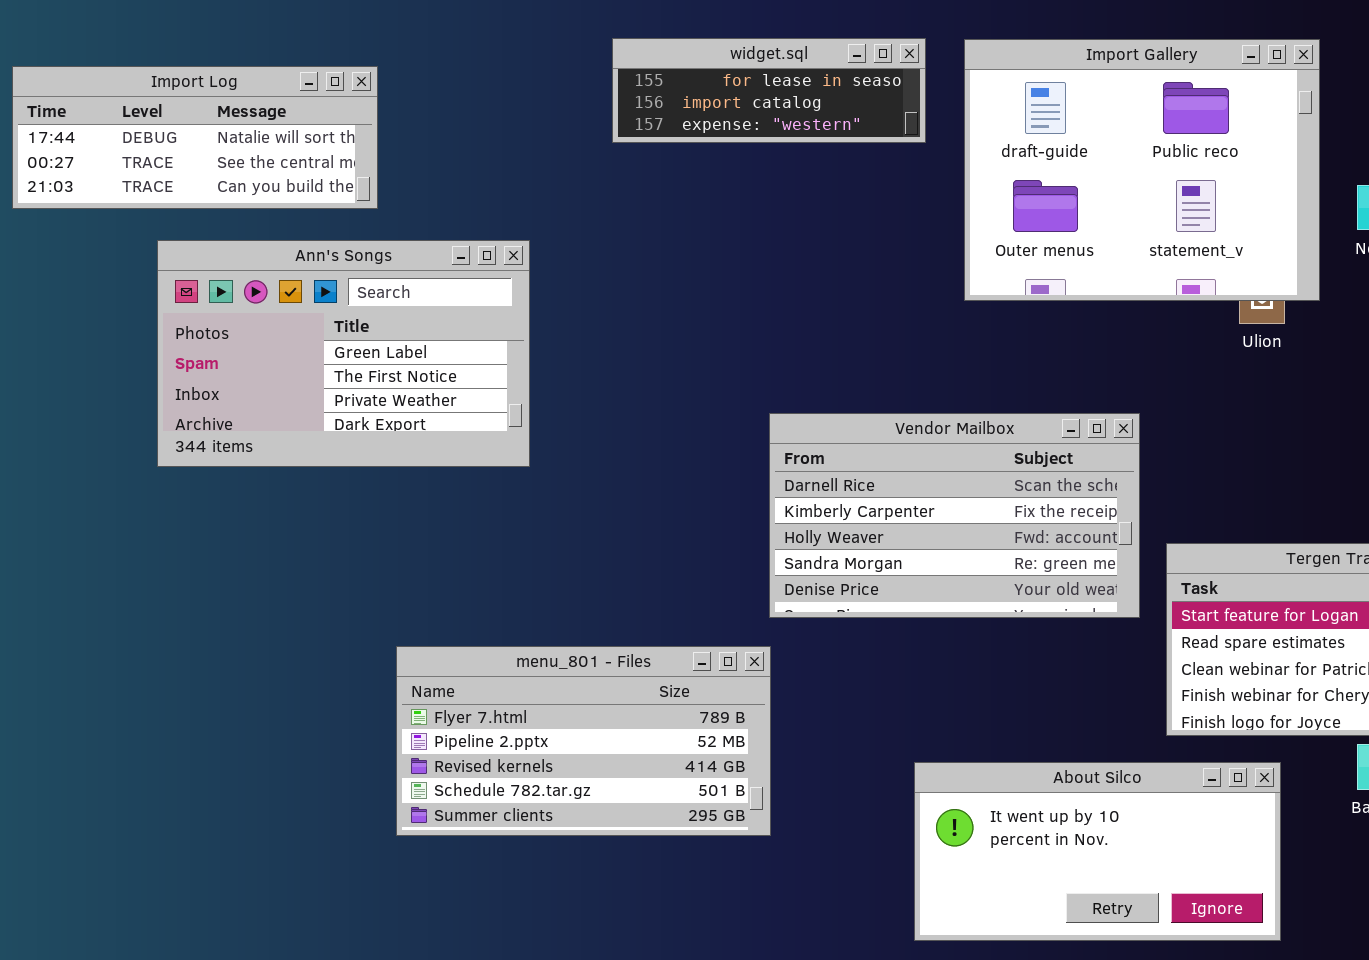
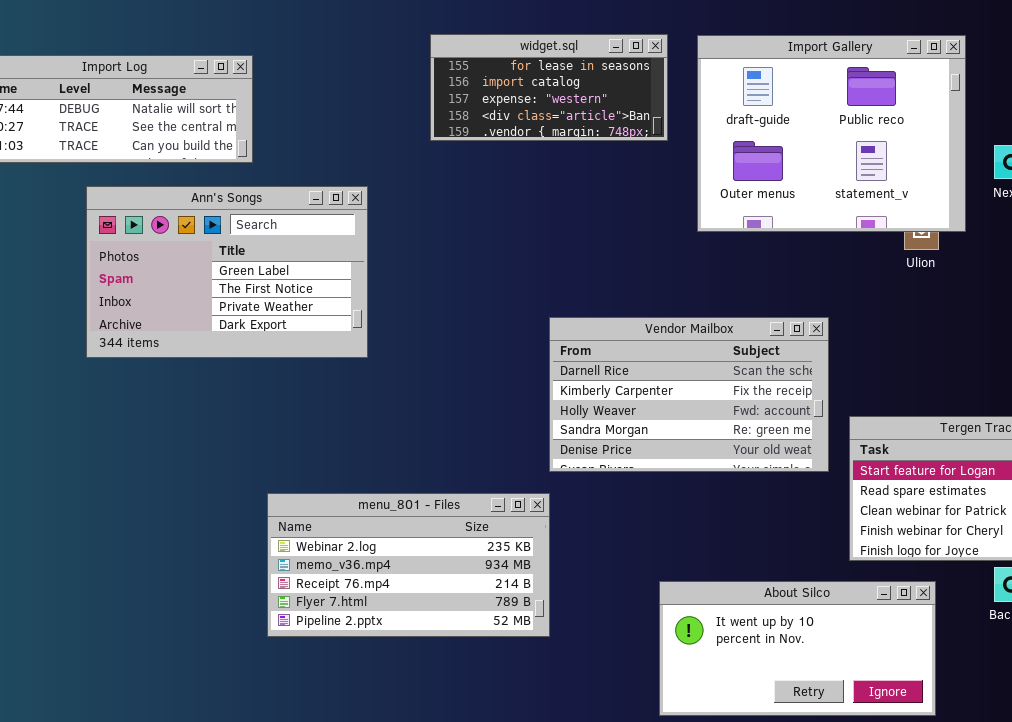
widget.sql: [612,38,926,143] -> [430,34,668,141], resized
menu_801 - Files: [396,646,771,836] -> [267,493,550,637], scrolled up 3 rows

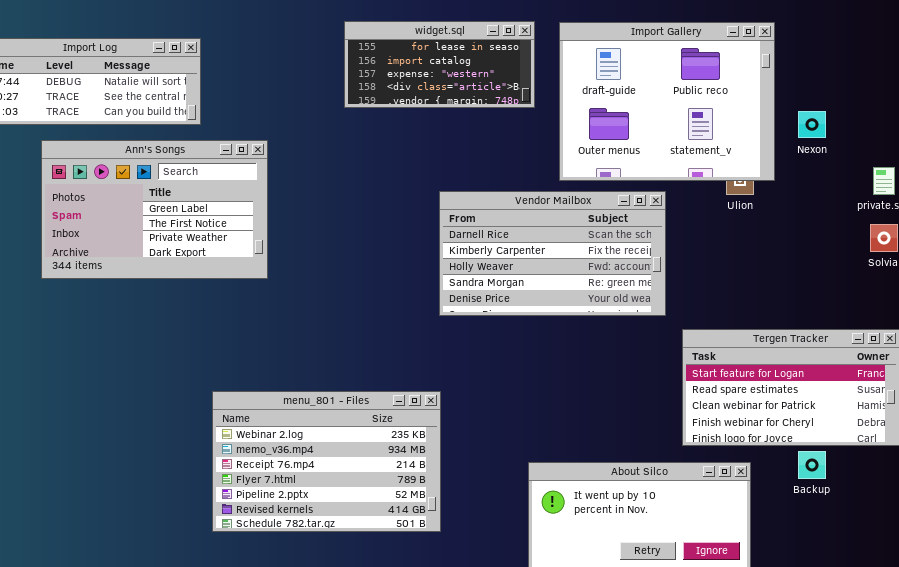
Ann's Songs: [86,186,368,358] -> [41,140,268,279], moved
Vendor Mailbox: [549,317,829,472] -> [439,191,666,316], moved
menu_801 - Files: [267,493,550,637] -> [212,391,441,532], resized

